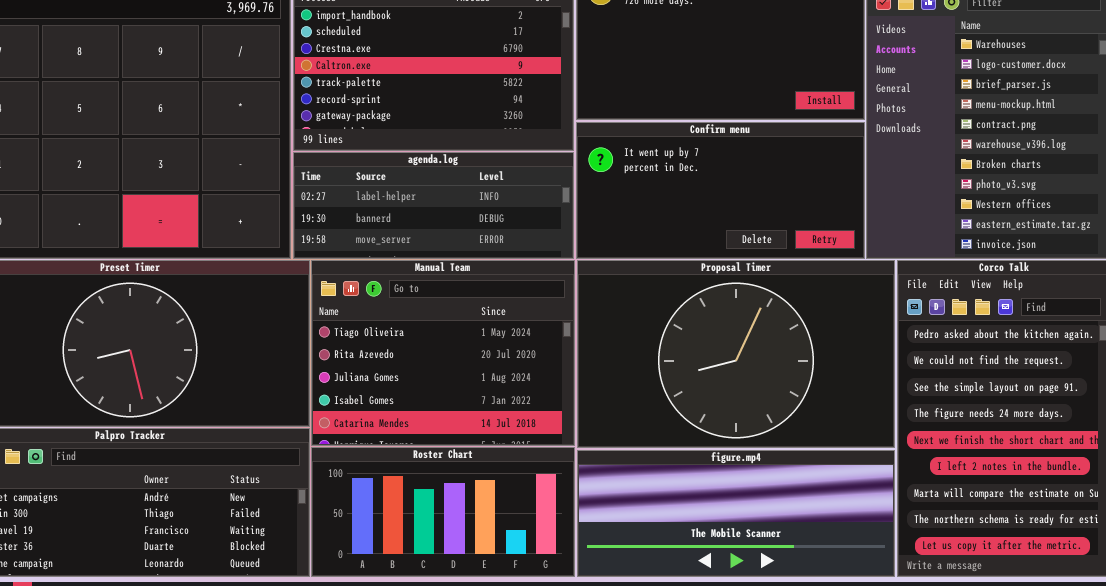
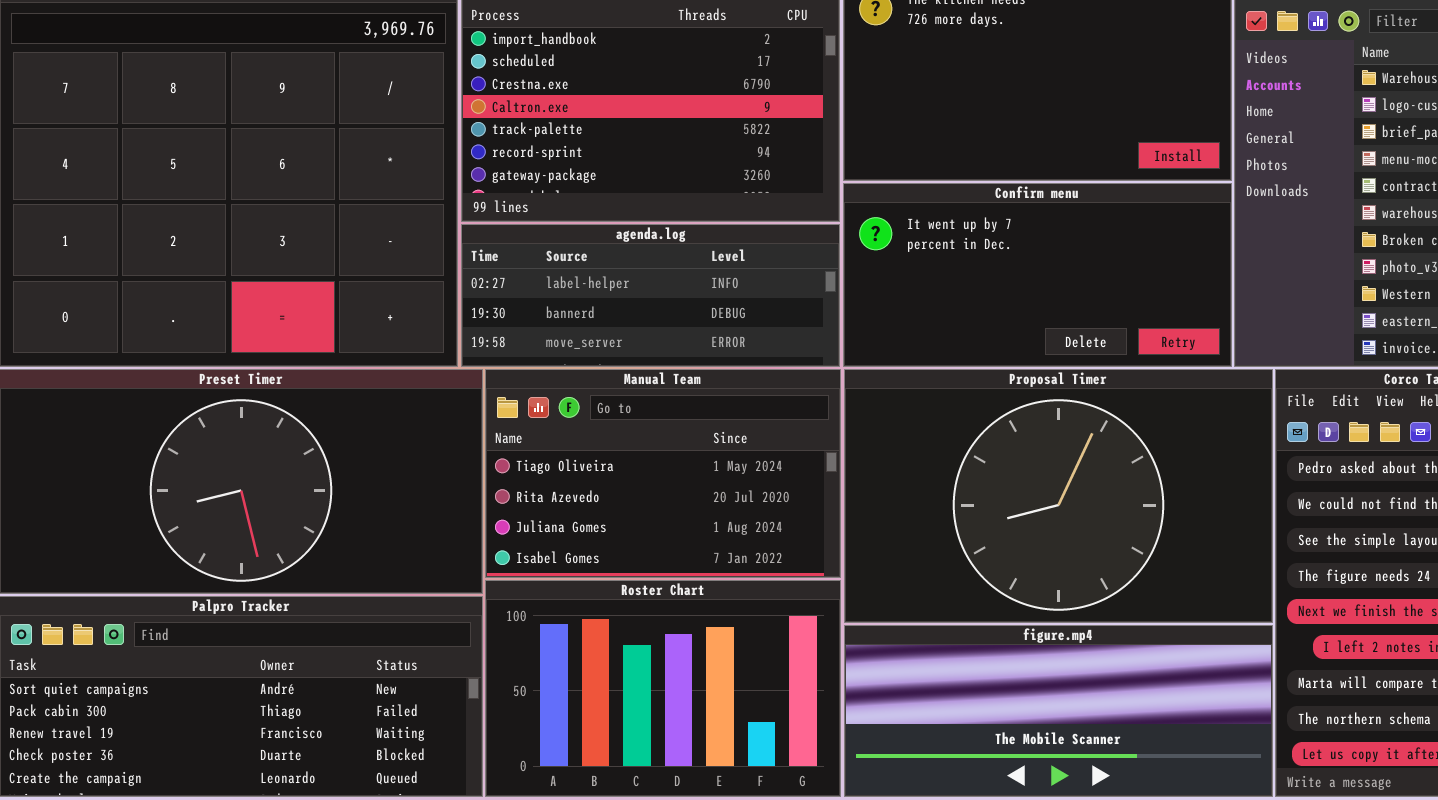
Manual Team: [311,260,575,446] -> [485,369,841,578], resized
Roster Chart: [311,447,575,577] -> [485,580,841,797], resized

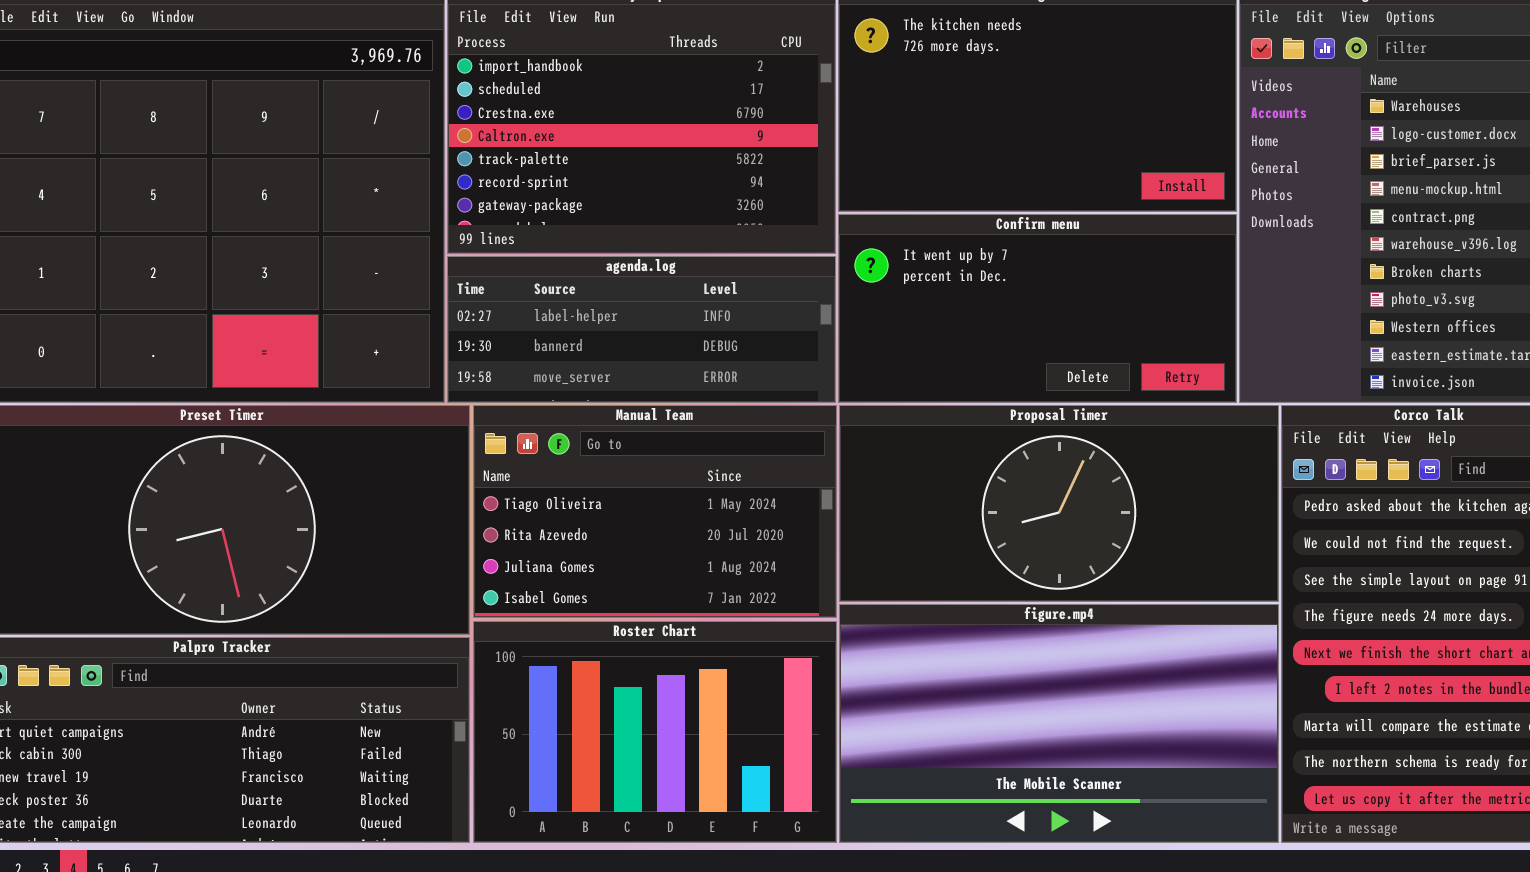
Proposal Timer: [844,369,1273,623] -> [839,405,1279,602], resized
figure.mp4: [844,625,1273,797] -> [839,604,1279,843], resized

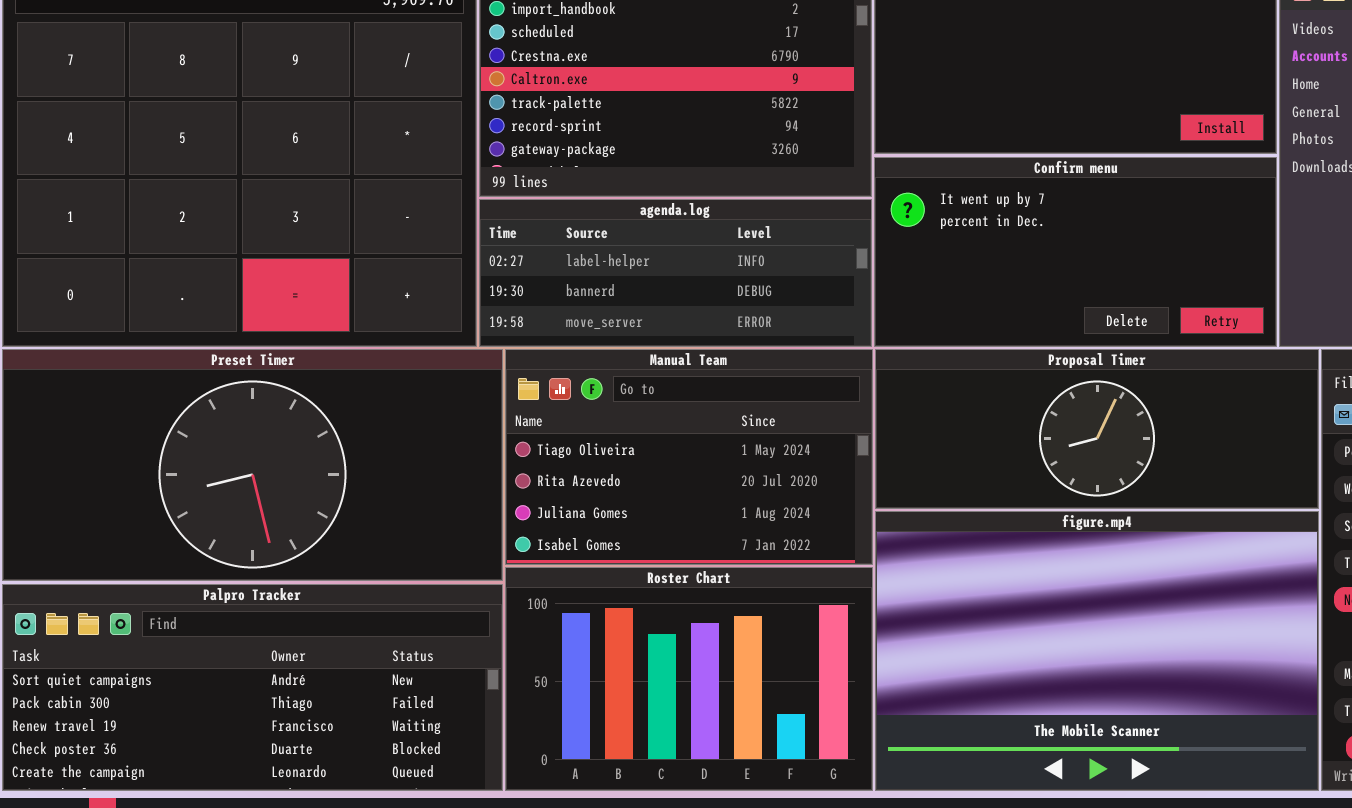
Proposal Timer: [839,405,1279,602] -> [875,349,1319,509], resized
figure.mp4: [839,604,1279,843] -> [875,511,1319,791], resized

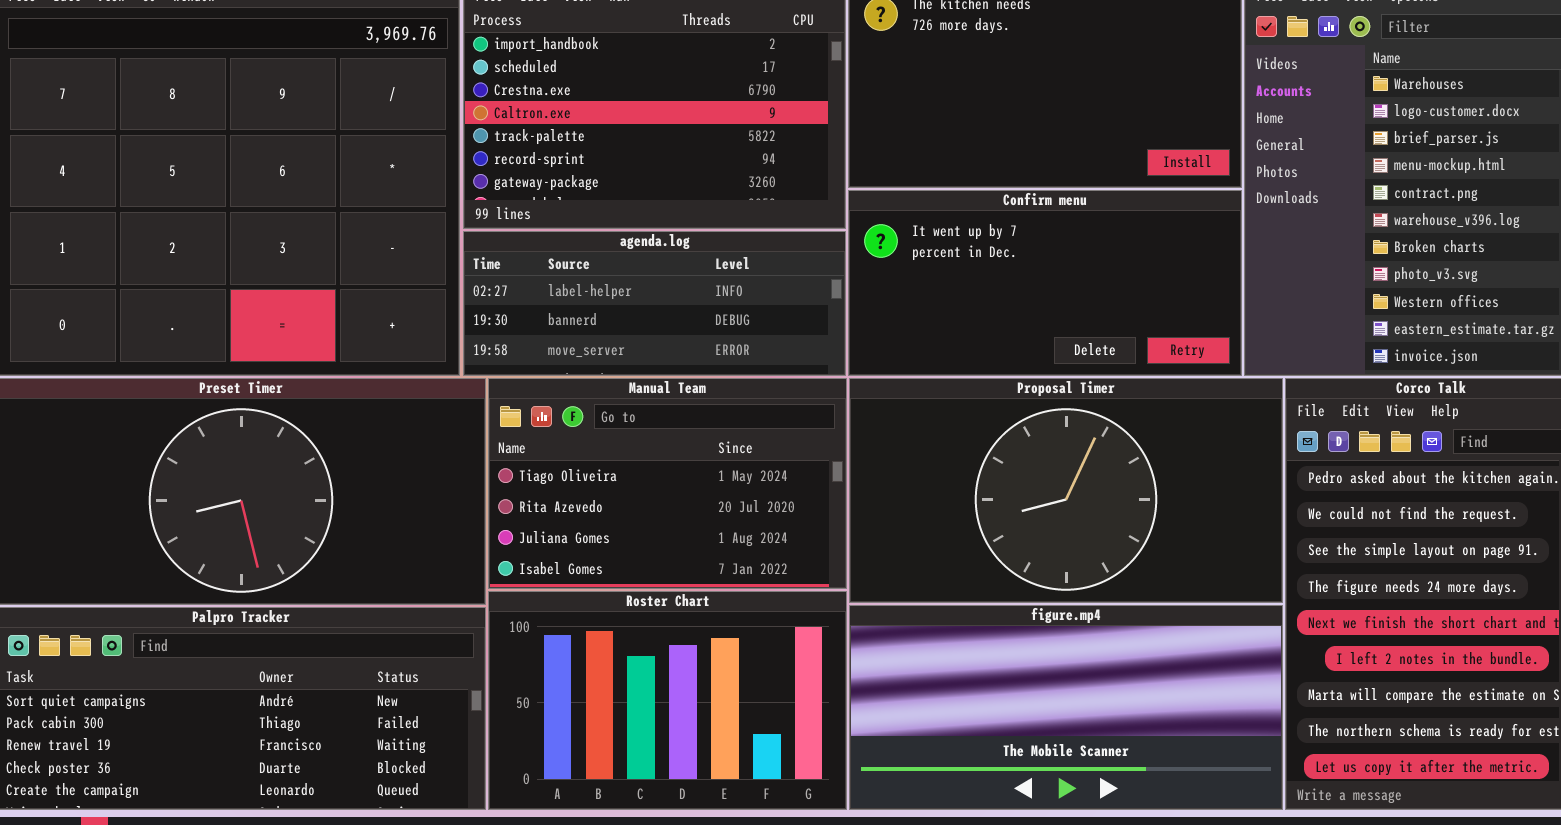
Proposal Timer: [875,349,1319,509] -> [849,378,1283,603], resized
figure.mp4: [875,511,1319,791] -> [849,605,1283,810], resized

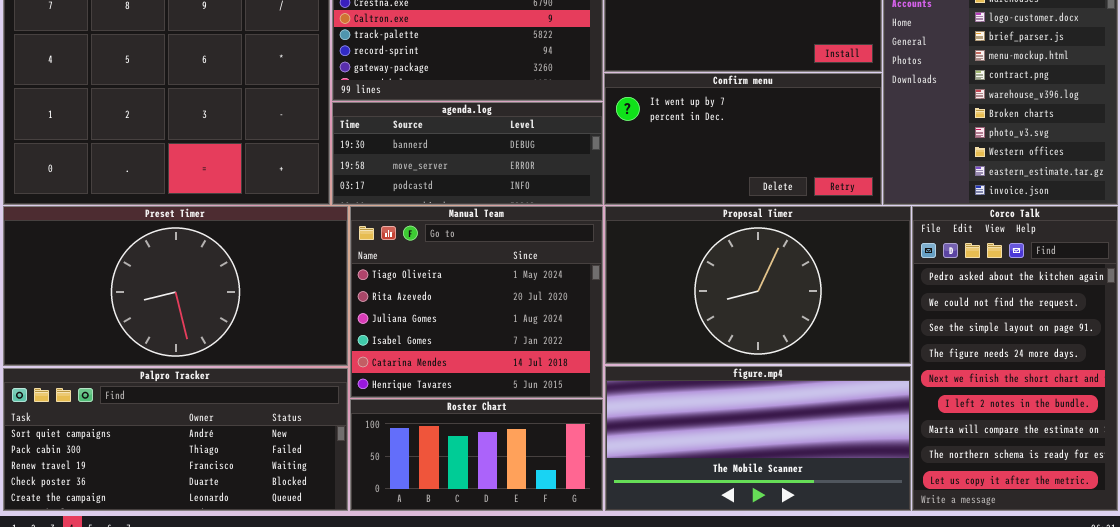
agenda.log: [463,231,846,376] -> [332,102,603,205], scrolled down 1 row
Manual Team: [488,378,847,589] -> [350,206,603,398], resized
Roster Chart: [488,591,847,810] -> [350,399,603,511], resized

